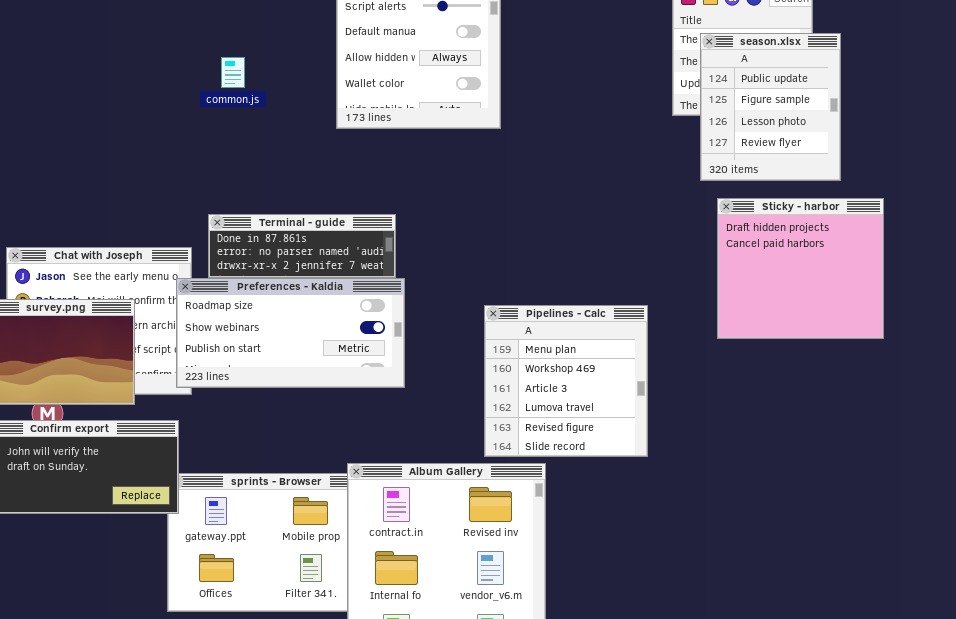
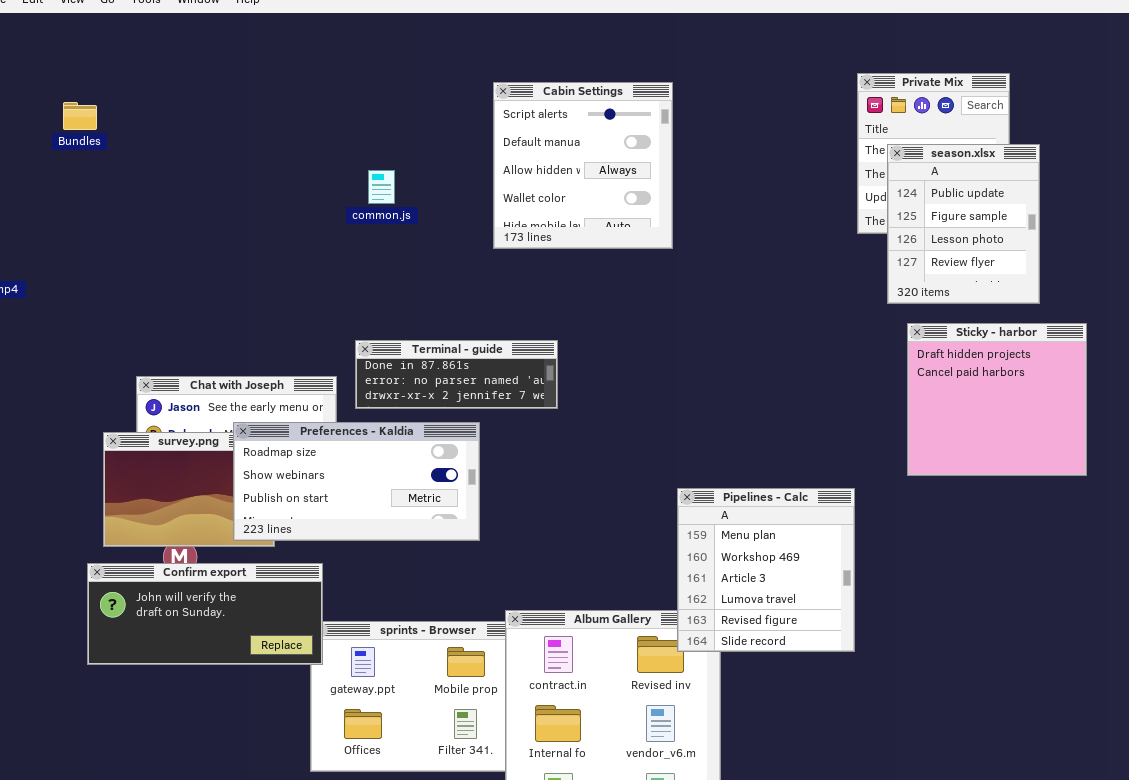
Preferences - Kaldia: [176,278,405,388] -> [233,422,480,541], moved
Pipelines - Calc: [484,305,648,457] -> [677,488,855,652], moved

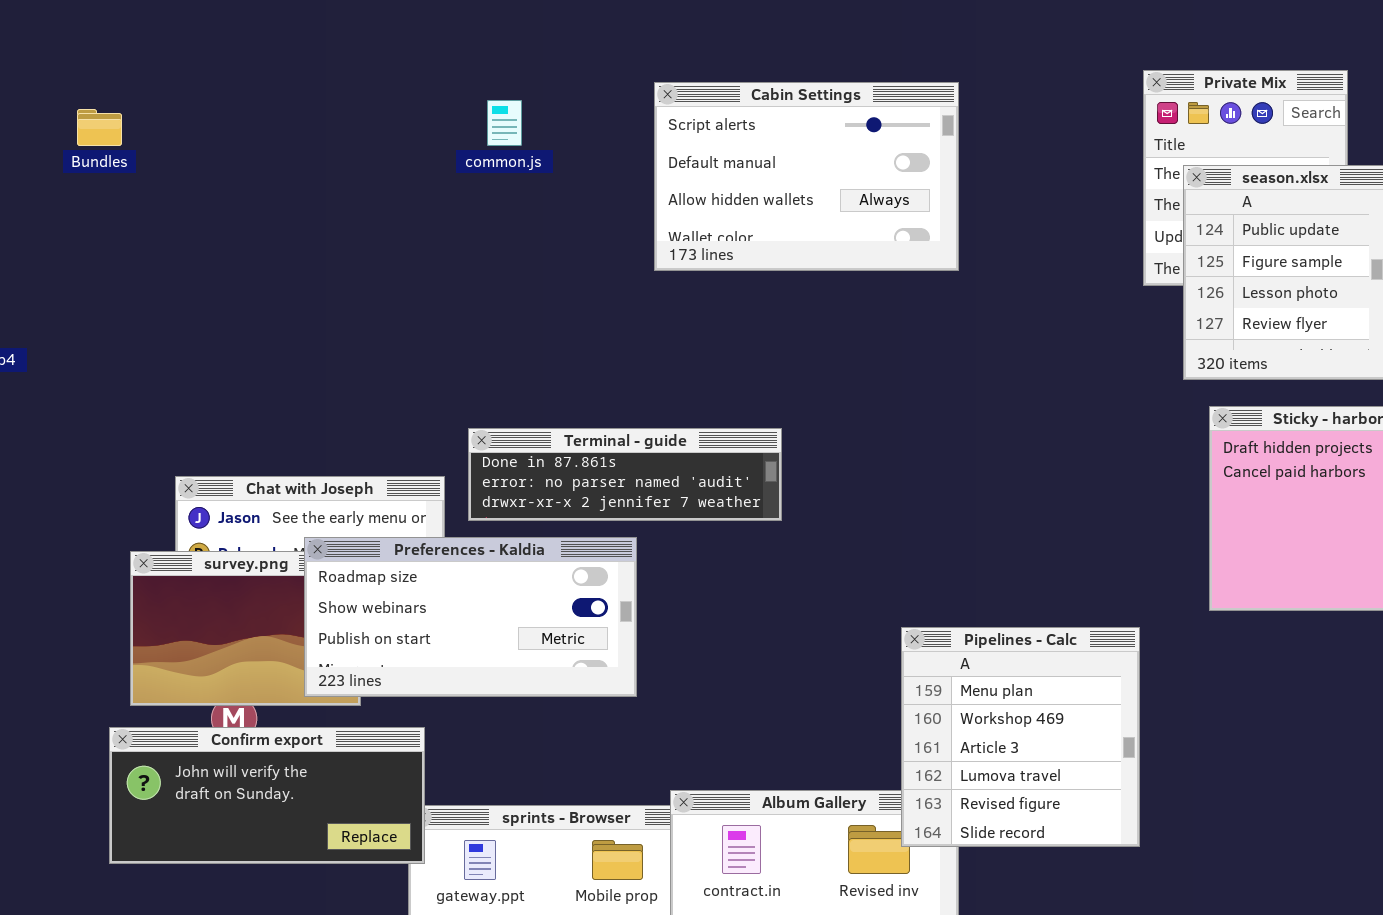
Cabin Settings: [493,82,673,249] -> [654,82,959,271], resized
common.js: [368,170,395,204] -> [487,100,522,146], moved
Terminal - guide: [355,340,558,409] -> [468,428,782,521], resized

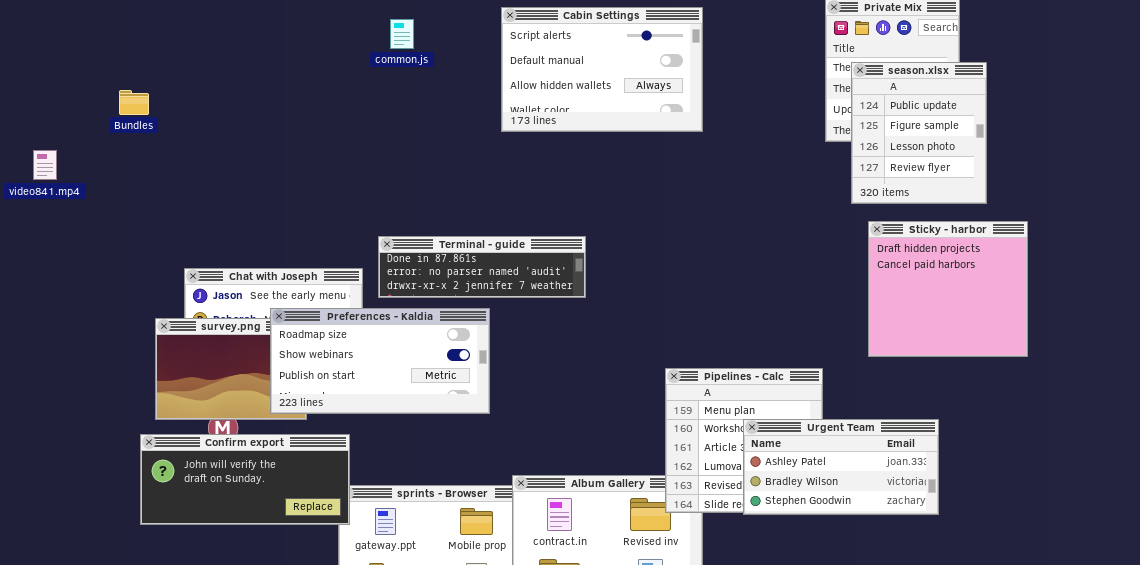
Bundles: [77,109,122,146] -> [119,90,149,115], moved
Urgent Team: none -> [743,419,939,515], opened

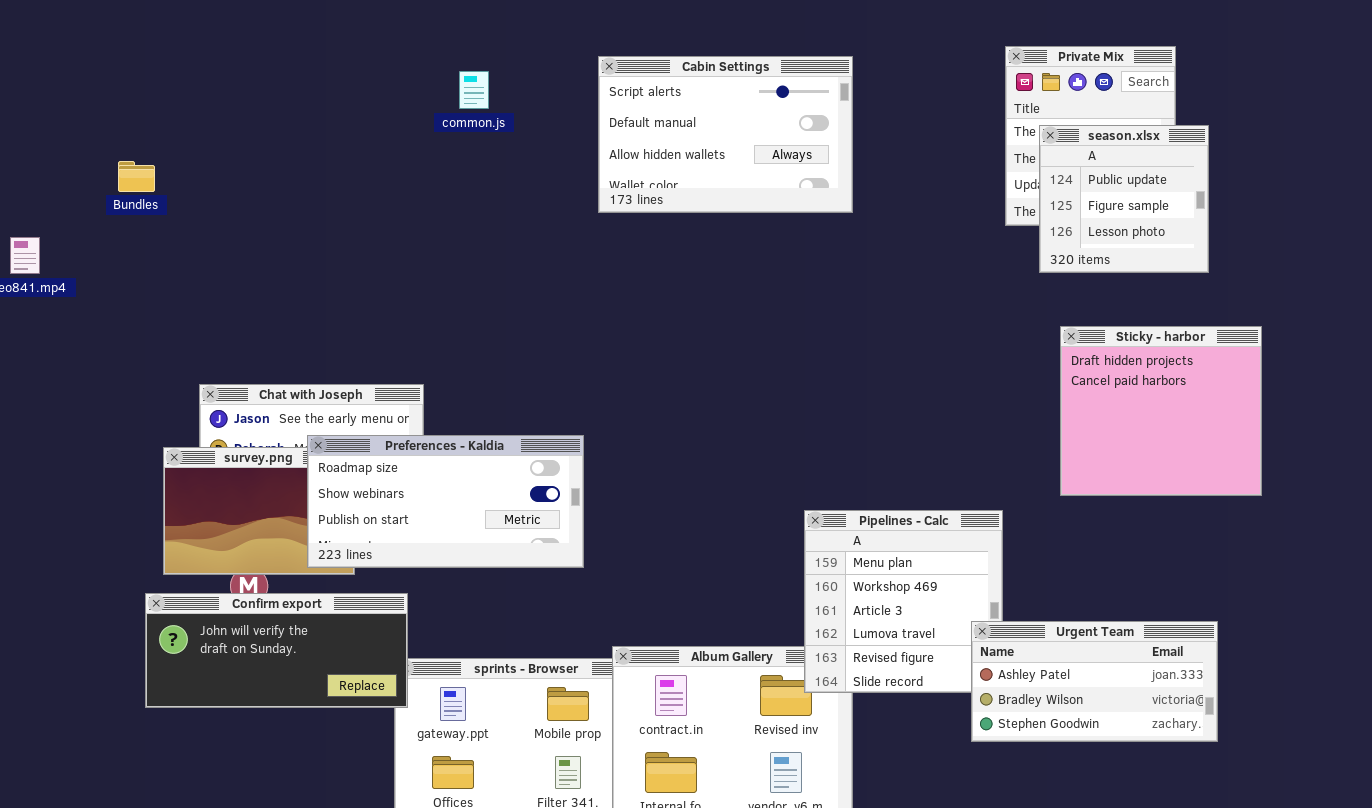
season.xlsx: [851,62,987,204] -> [1039,125,1209,273], resized
Terminal - guide: [378,236,586,298] -> none, closed
Urgent Team: [743,419,939,515] -> [971,621,1218,742], moved

